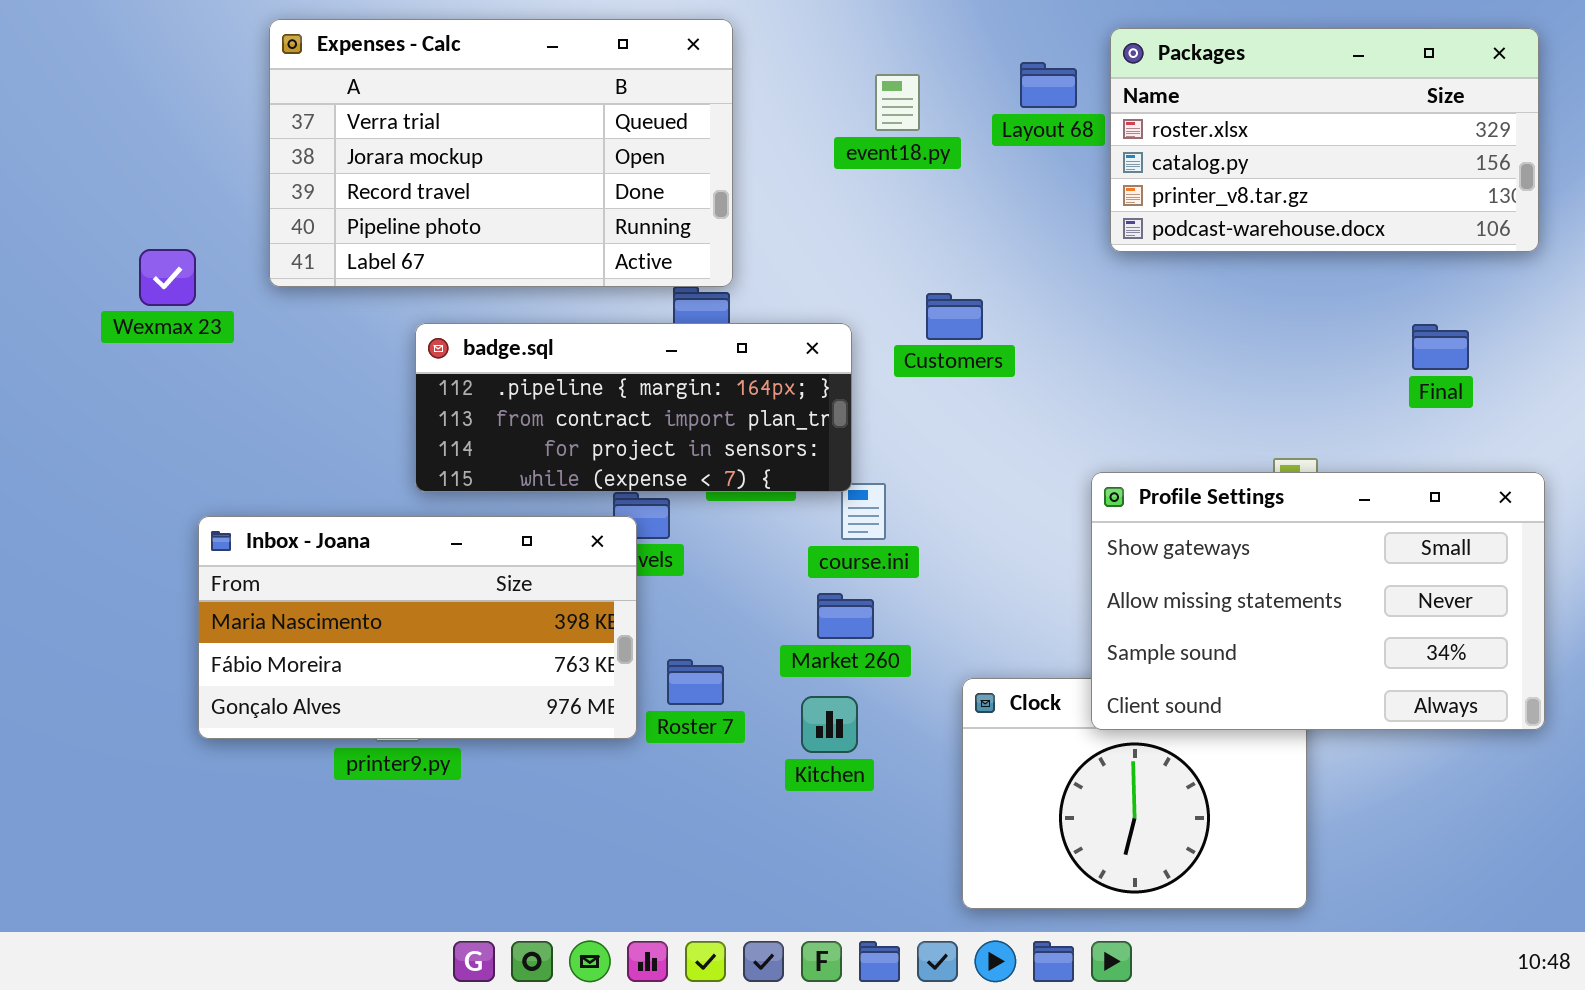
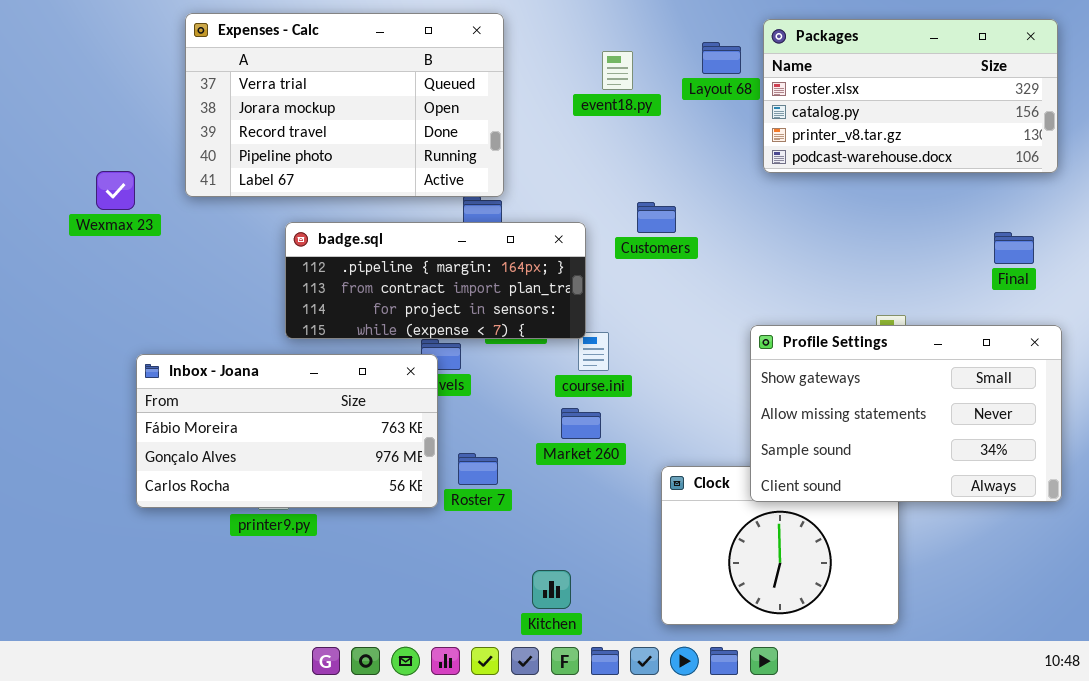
Final: [1412,324,1469,370] -> [994,232,1034,264], moved
Inbox - Joana: [198,516,637,739] -> [136,354,438,508], scrolled down 1 row
Kitchen: [801,696,858,753] -> [532,570,571,609], moved

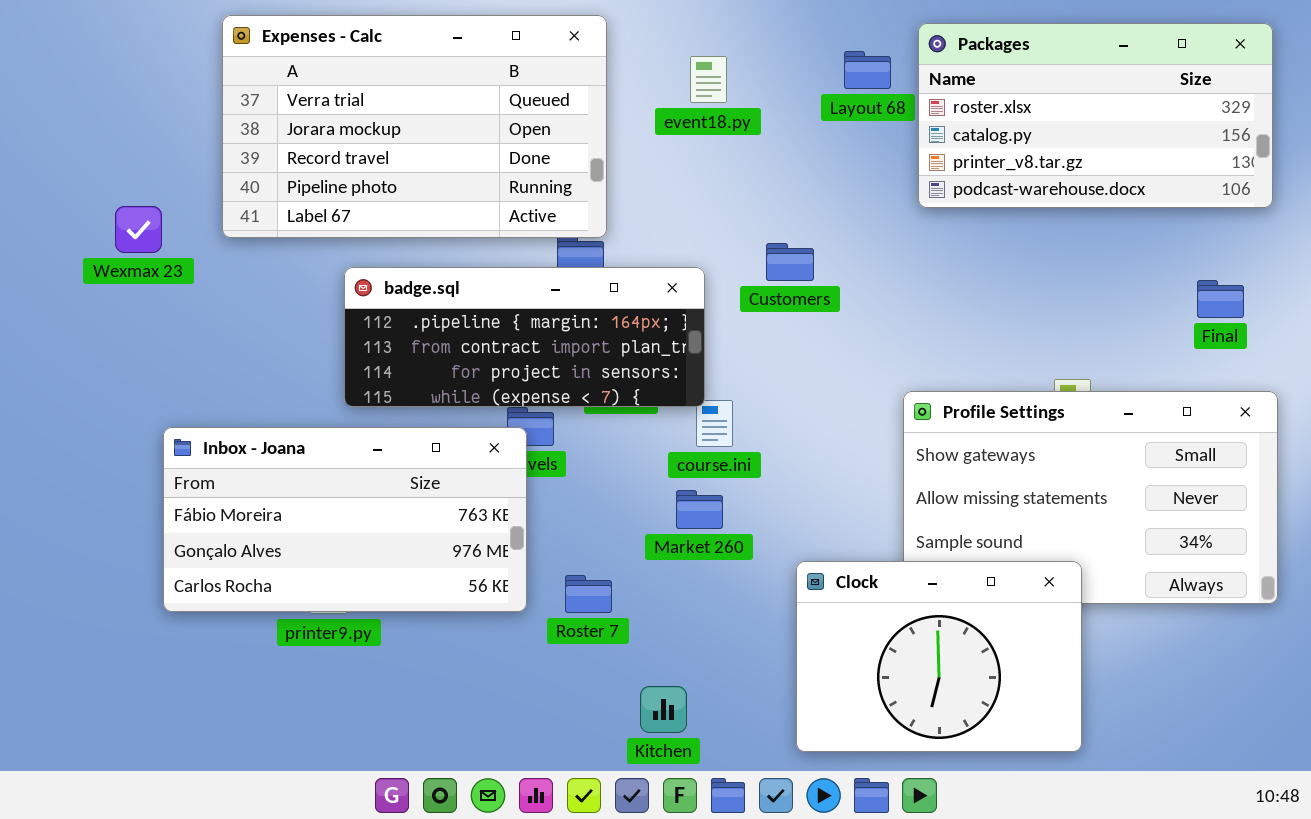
event18.py: [602,51,633,90] -> [690,56,727,103], moved
Roster 7: [458,453,498,485] -> [565,575,612,613], moved
Clock: [661,466,899,625] -> [796,561,1082,752], raised

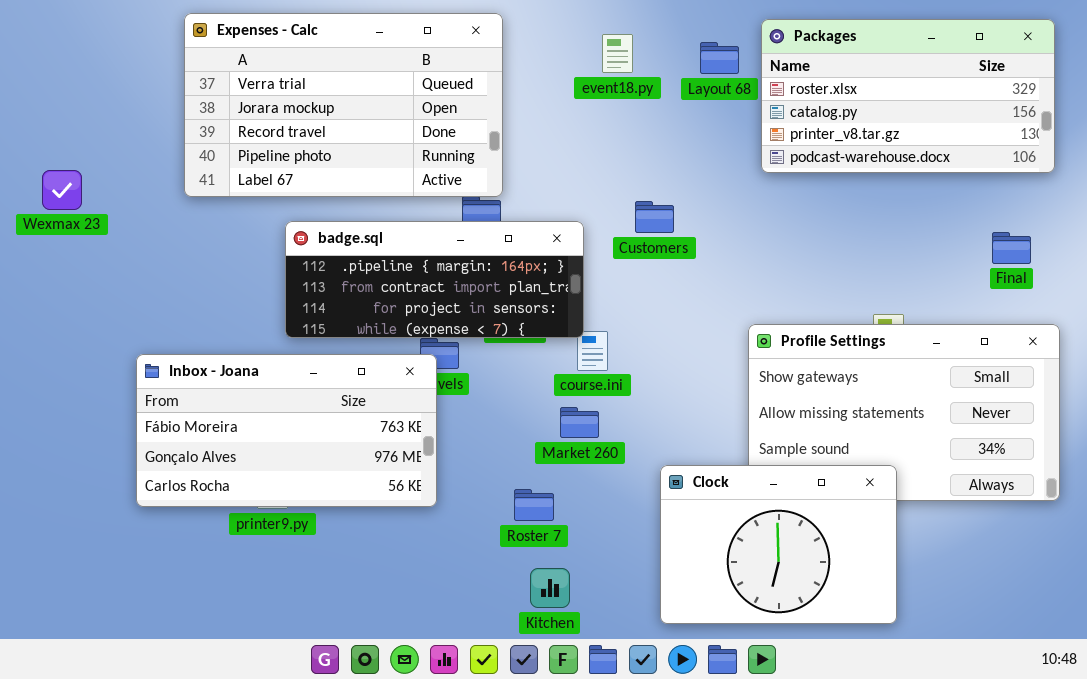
event18.py: [690,56,727,103] -> [602,34,633,73], moved
Wexmax 23: [115,206,162,253] -> [42,170,82,210], moved
Roster 7: [565,575,612,613] -> [514,489,554,521], moved

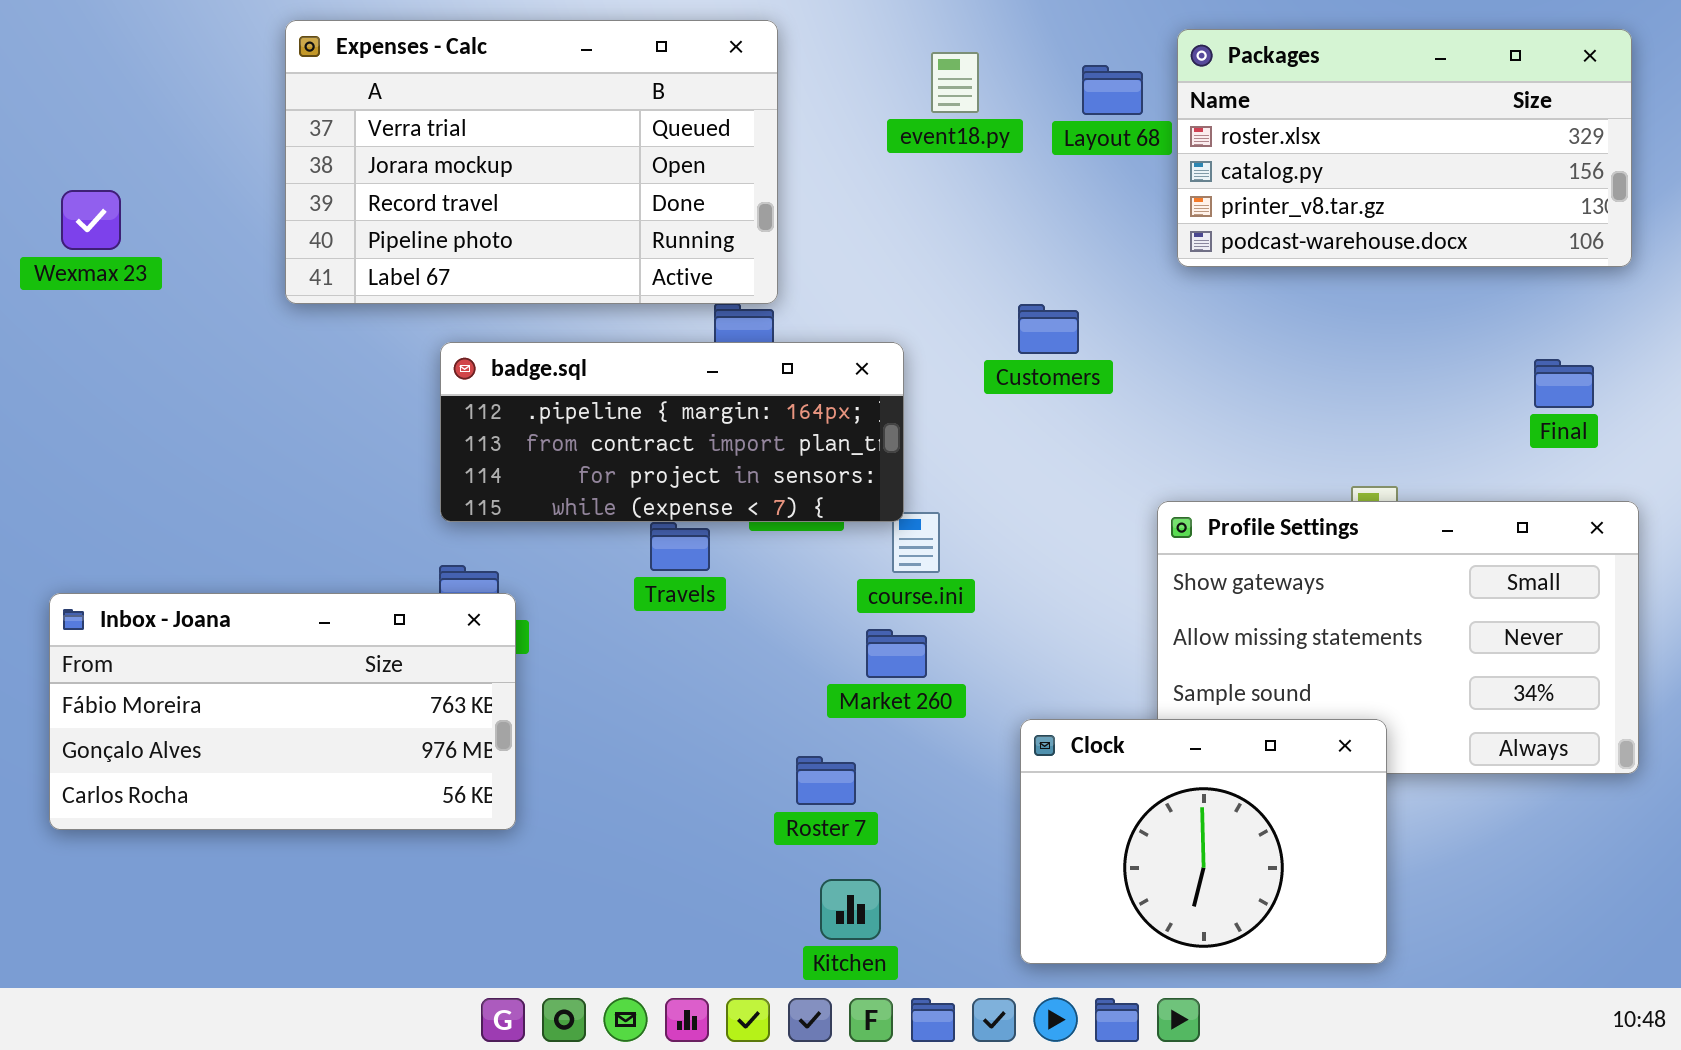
Wexmax 23: [42,170,82,210] -> [61,190,121,250], moved
Customers: [635,201,674,233] -> [1018,304,1079,354], moved
Inbox - Joana: [136,354,437,507] -> [49,593,516,830], moved

